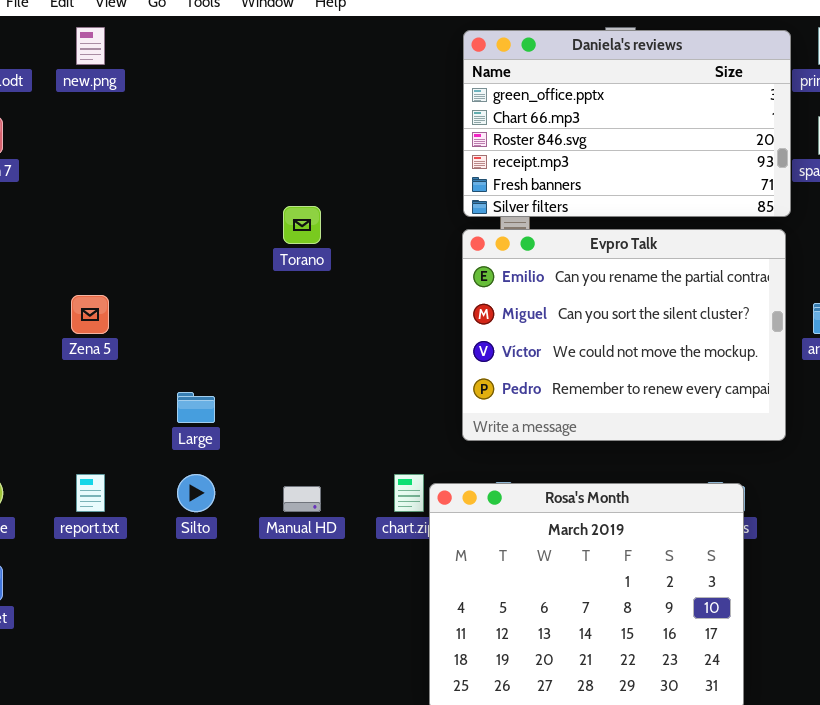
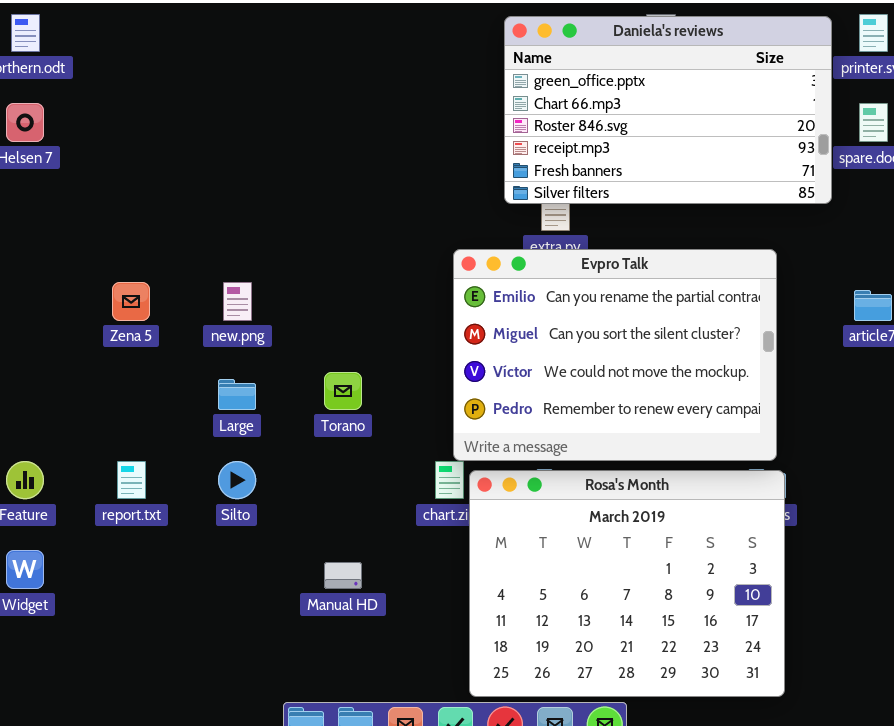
new.png: [76,27,105,65] -> [223,282,252,321], moved
Torano: [283,206,321,244] -> [324,372,362,410], moved
Evpro Talk: [462,229,786,441] -> [453,249,777,461], moved
Manual HD: [283,486,321,512] -> [324,562,362,589], moved

